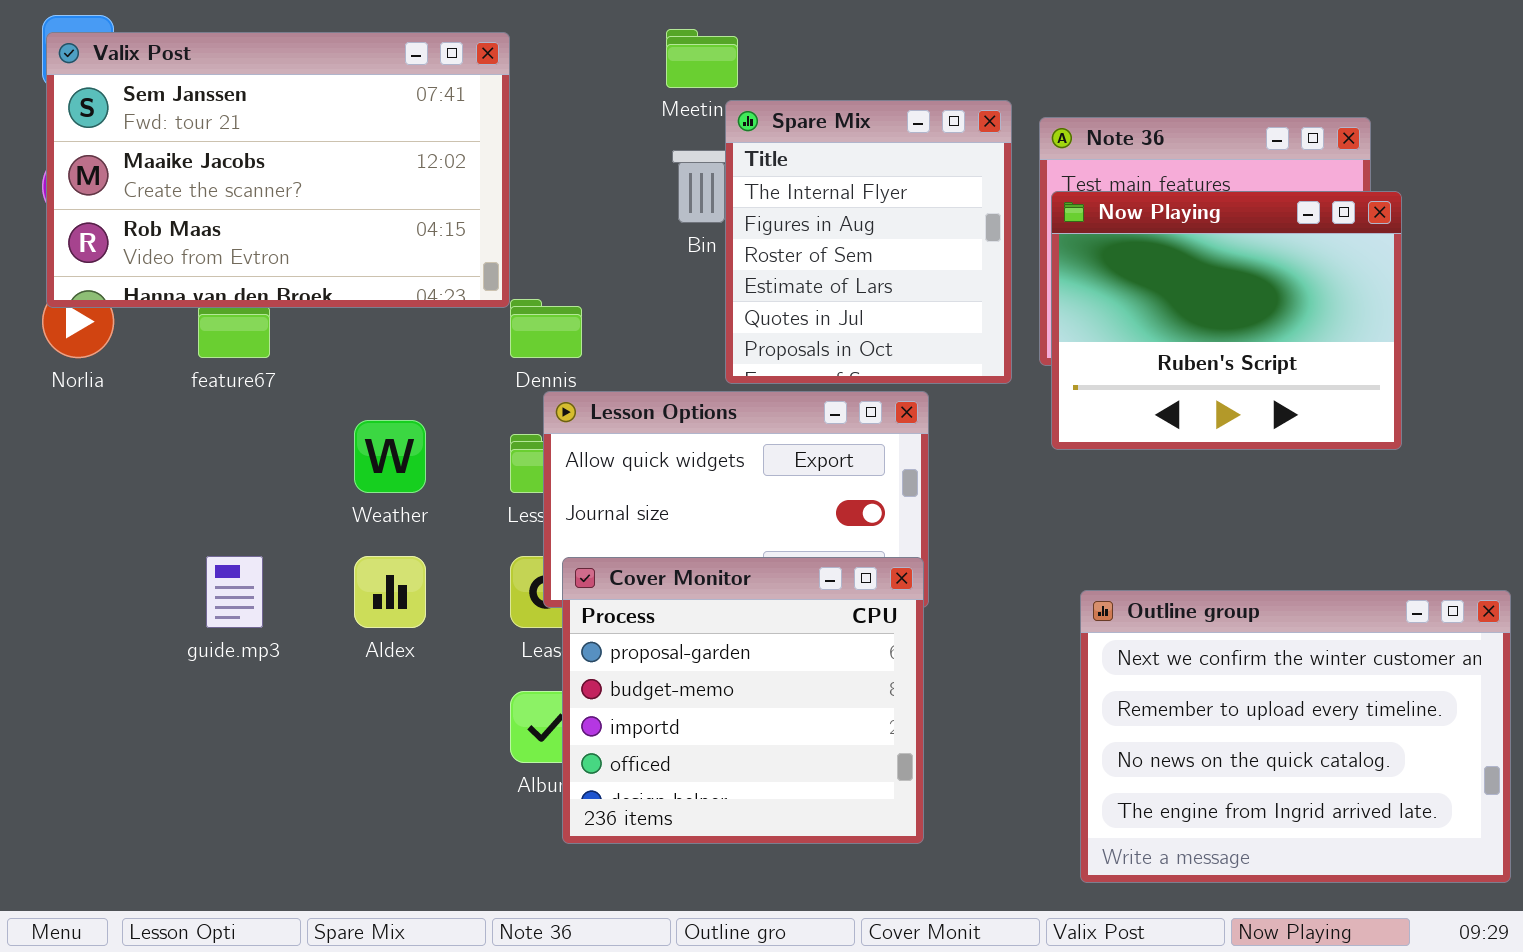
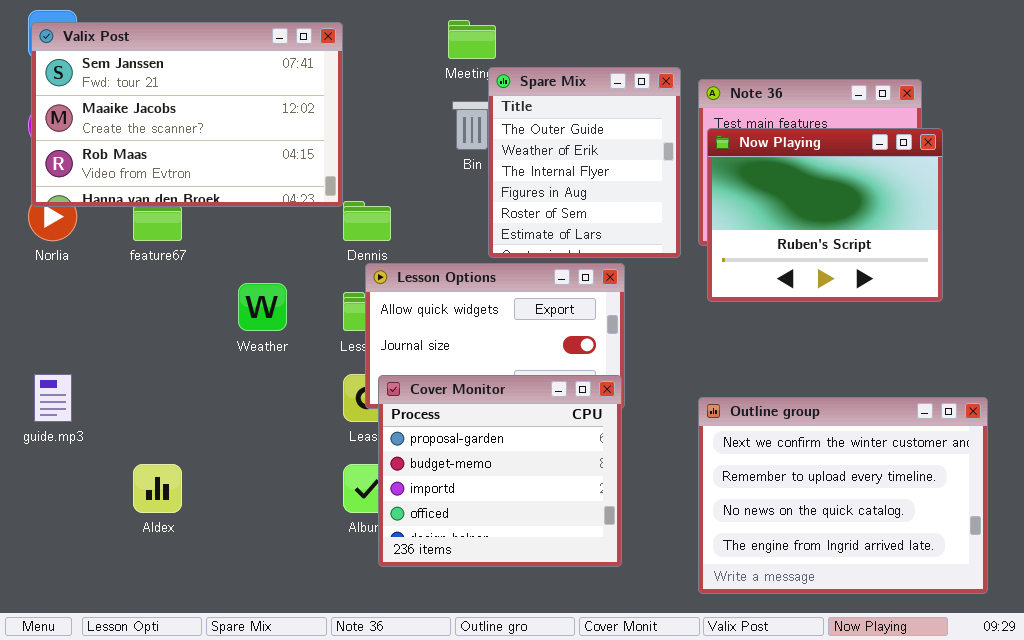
Spare Mix: [725,100,1012,384] -> [488,67,681,258], scrolled up 2 rows
guide.mp3: [206,556,263,628] -> [34,374,72,422], moved
Aldex: [354,556,426,628] -> [133,464,182,513], moved
Outline group: [1080,590,1511,883] -> [698,397,988,594], moved

